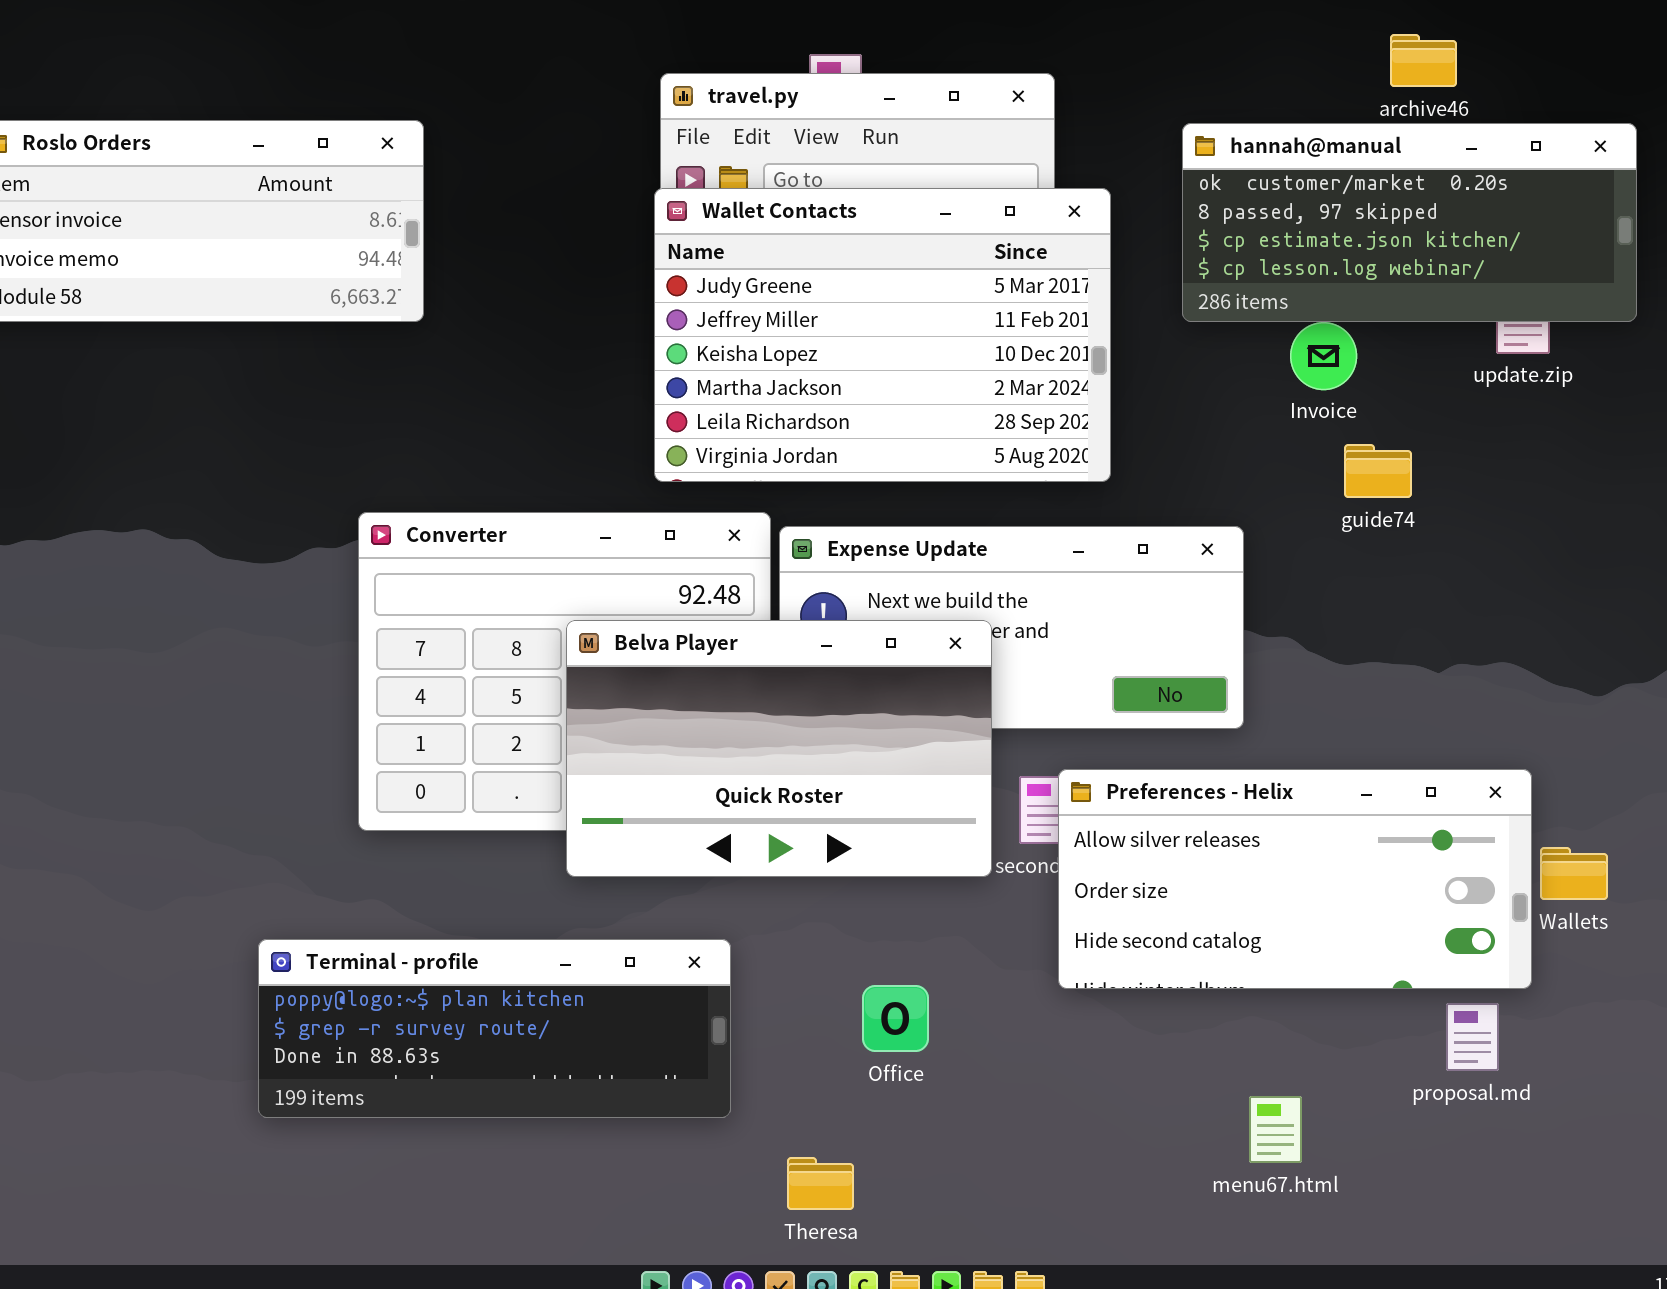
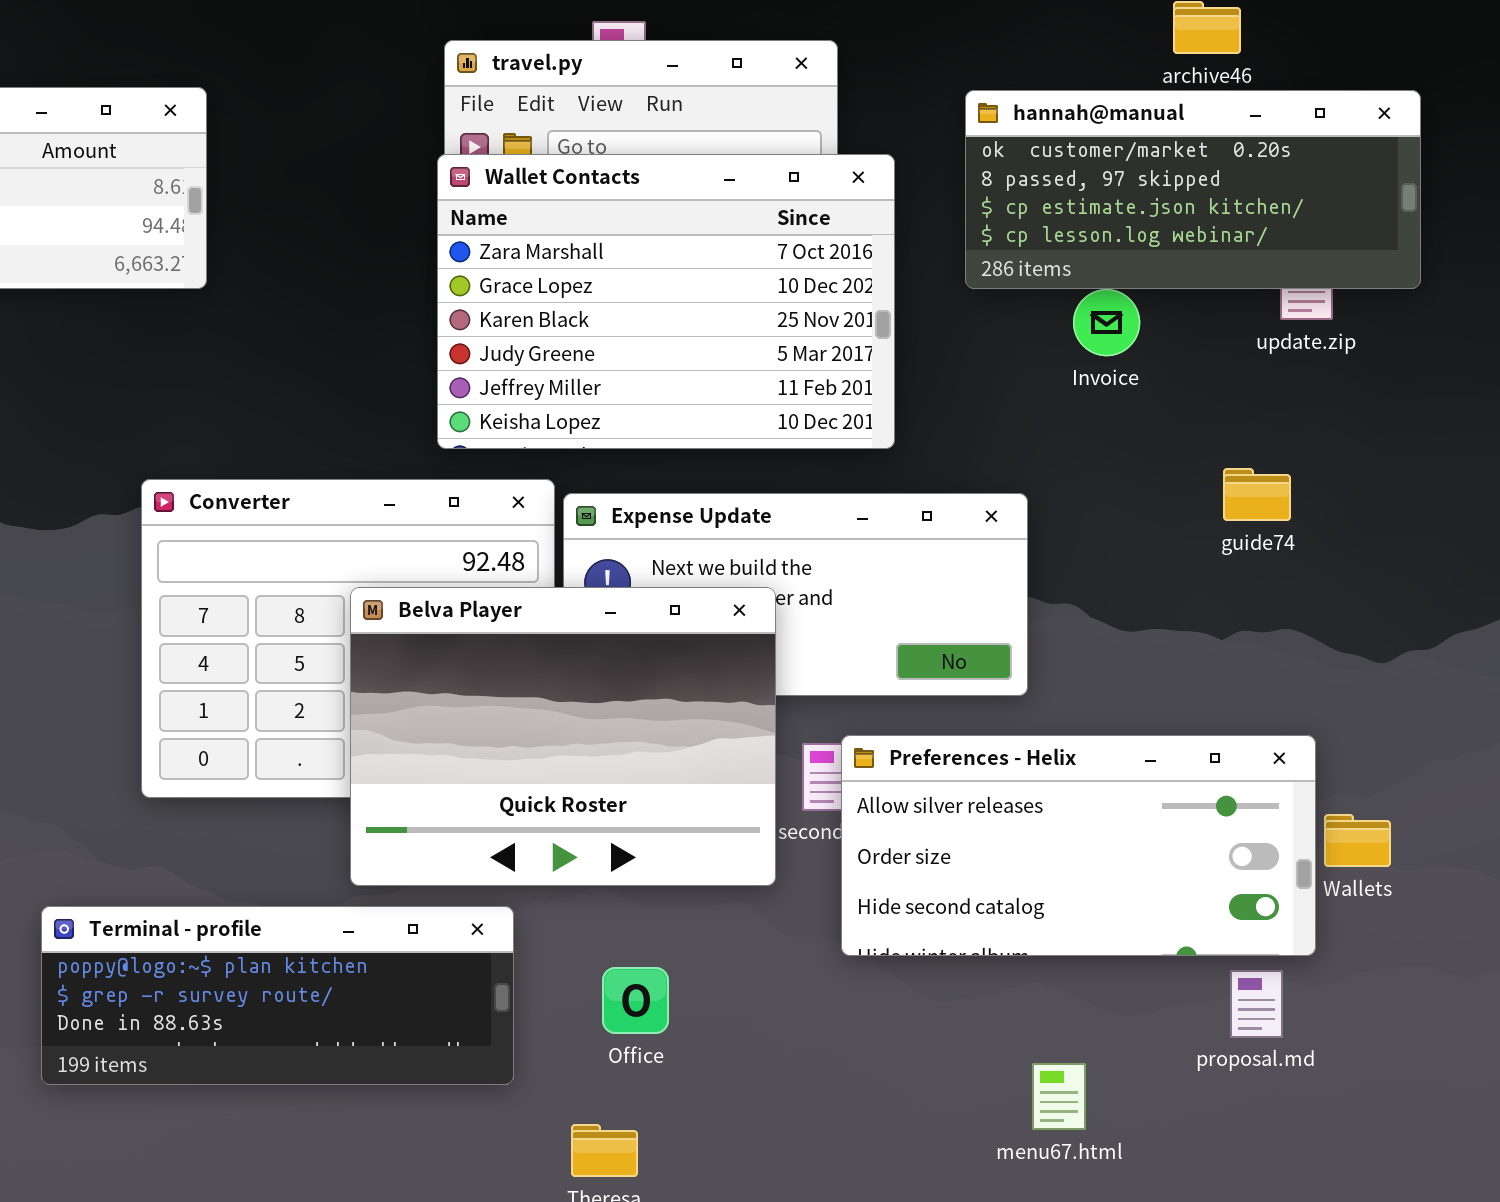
Wallet Contacts: [654,188,1111,482] -> [437,154,895,449], scrolled up 3 rows
guide74: [1344,444,1412,498] -> [1223,468,1291,521], moved
Belva Player: [566,620,992,877] -> [350,587,776,886], resized
Office: [862,985,929,1052] -> [602,967,669,1034], moved

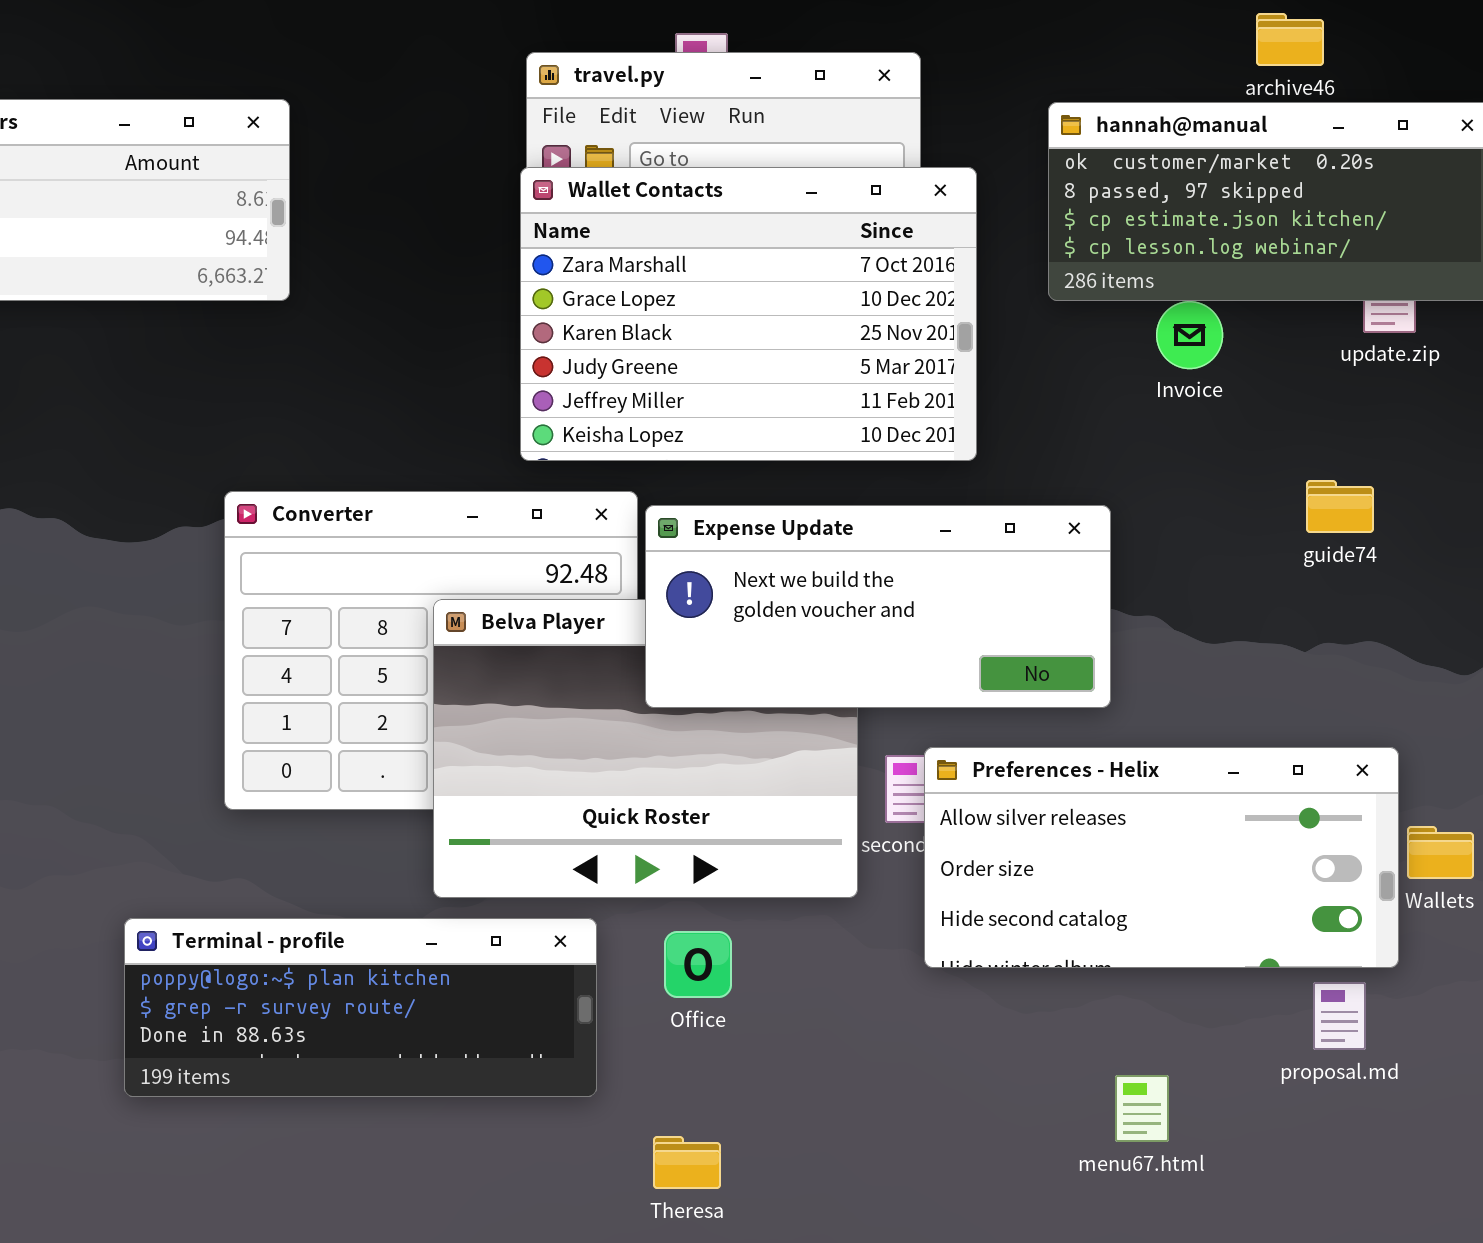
Expense Update: [563,493,1028,696] -> [645,505,1111,708], raised
Office: [602,967,669,1034] -> [664,931,732,998], moved

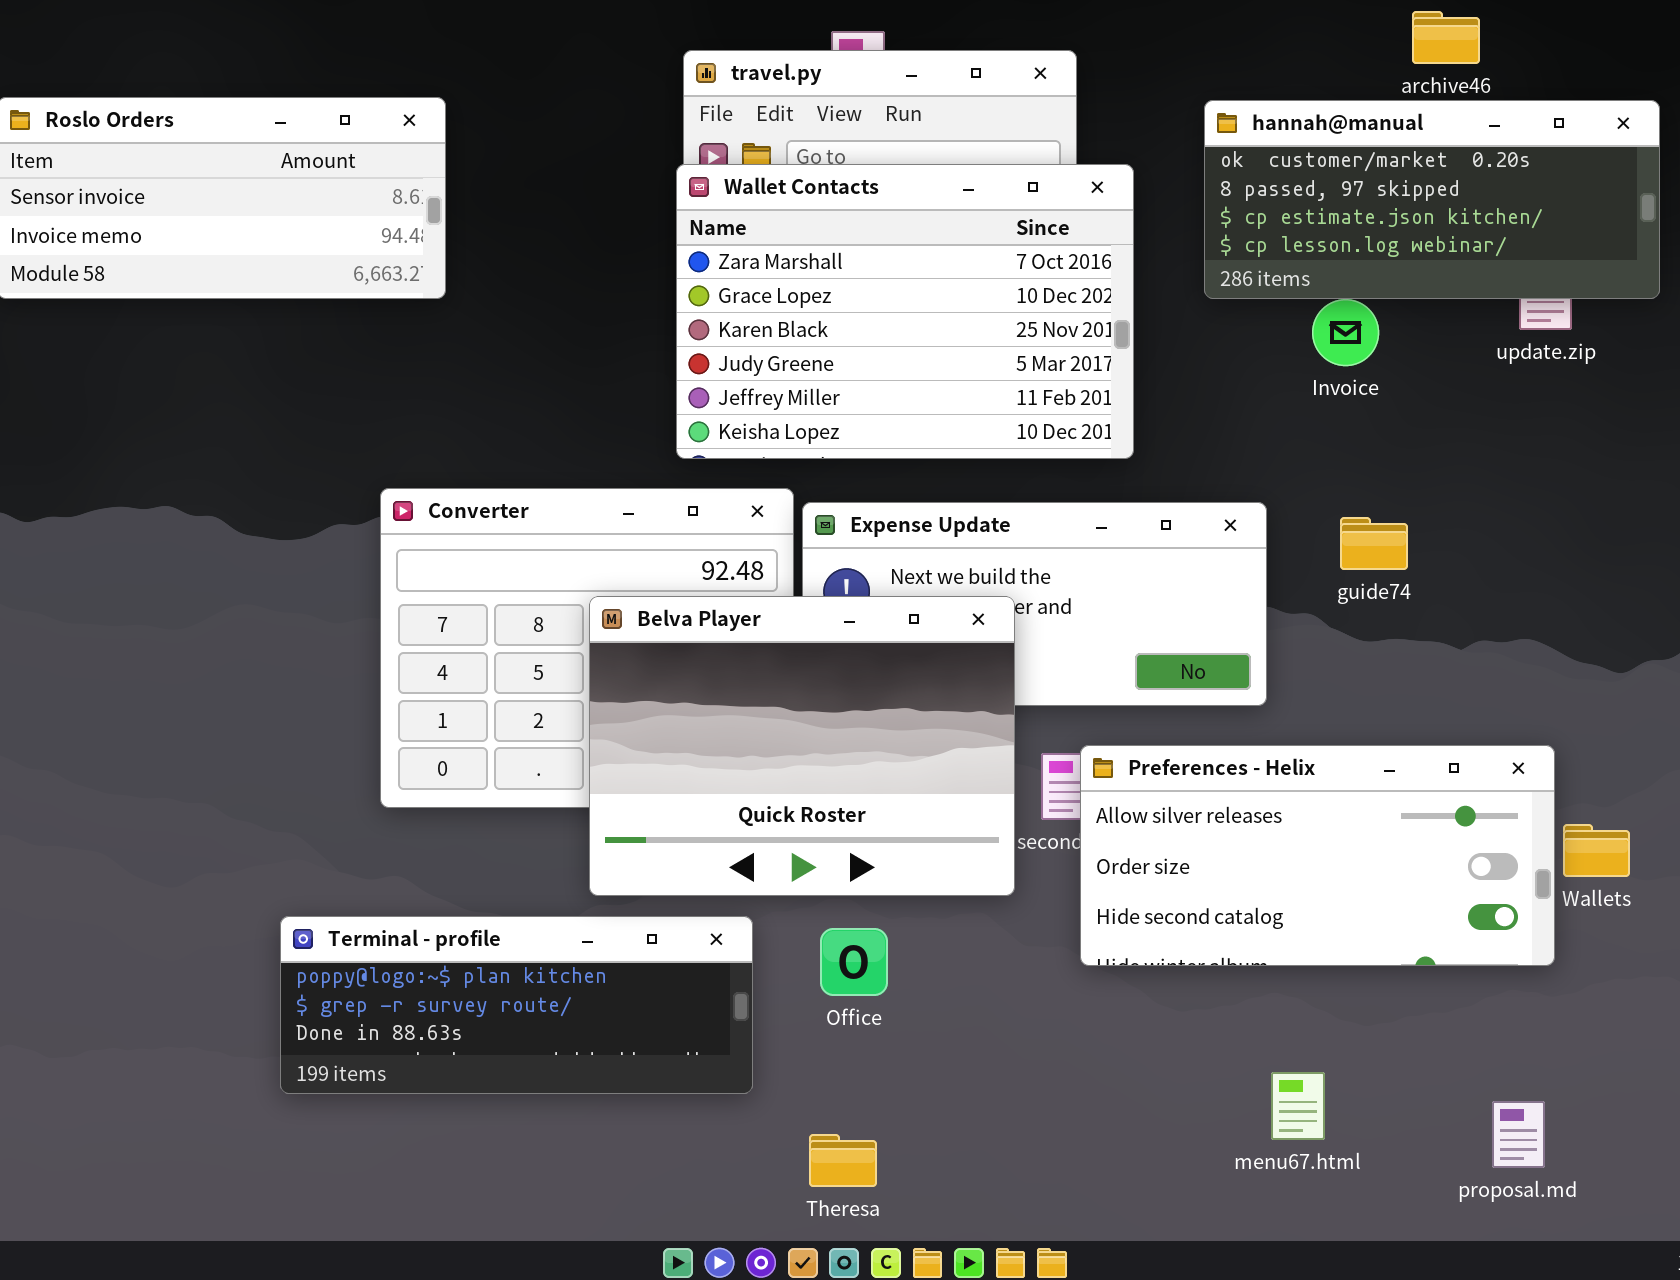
guide74: [1306,480,1374,533] -> [1340,517,1408,570], moved
Belva Player: [433,599,858,898] -> [589,596,1015,896], raised
proposal.md: [1313,982,1366,1050] -> [1492,1101,1545,1168], moved

